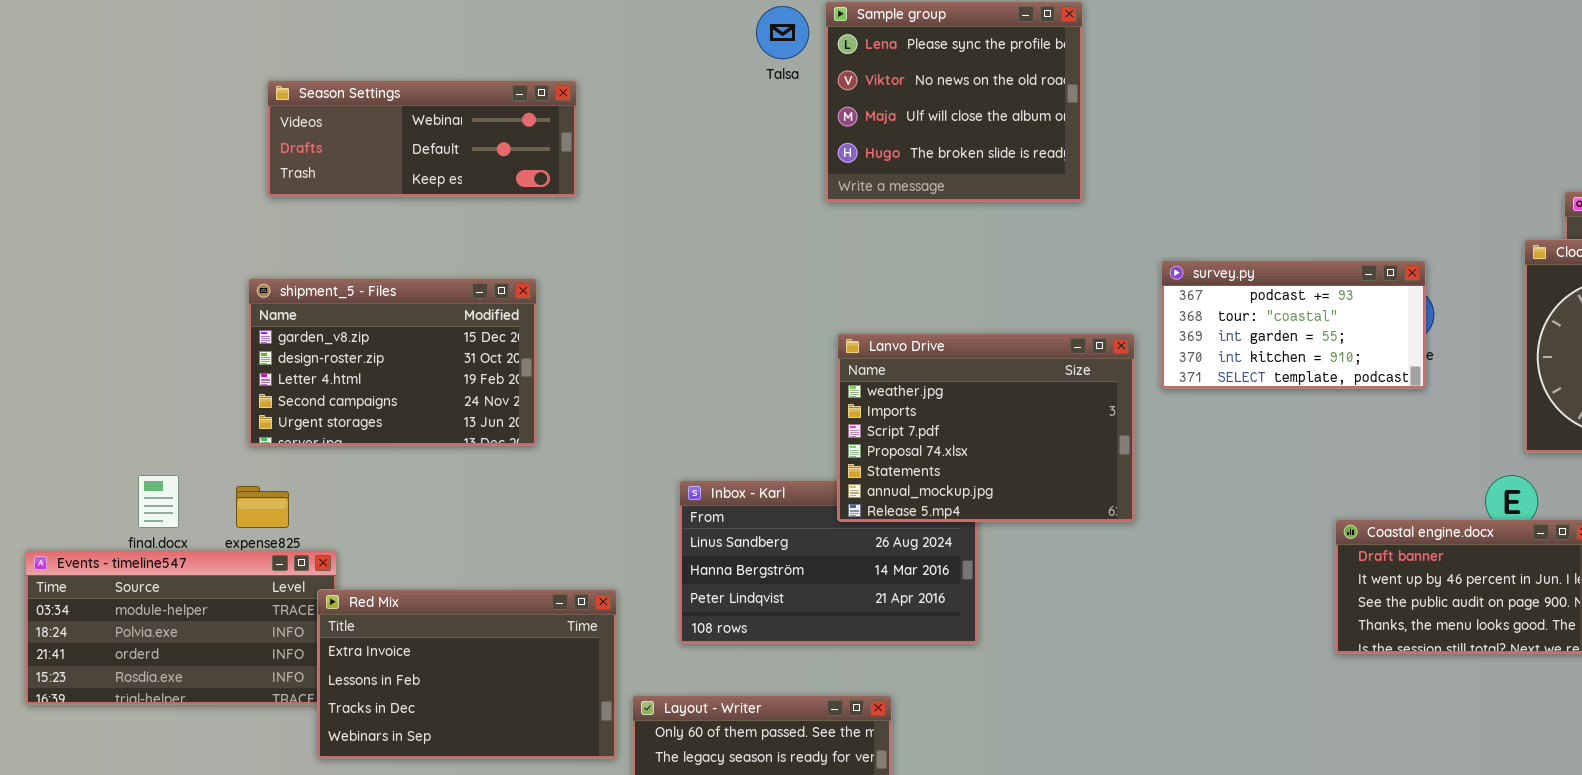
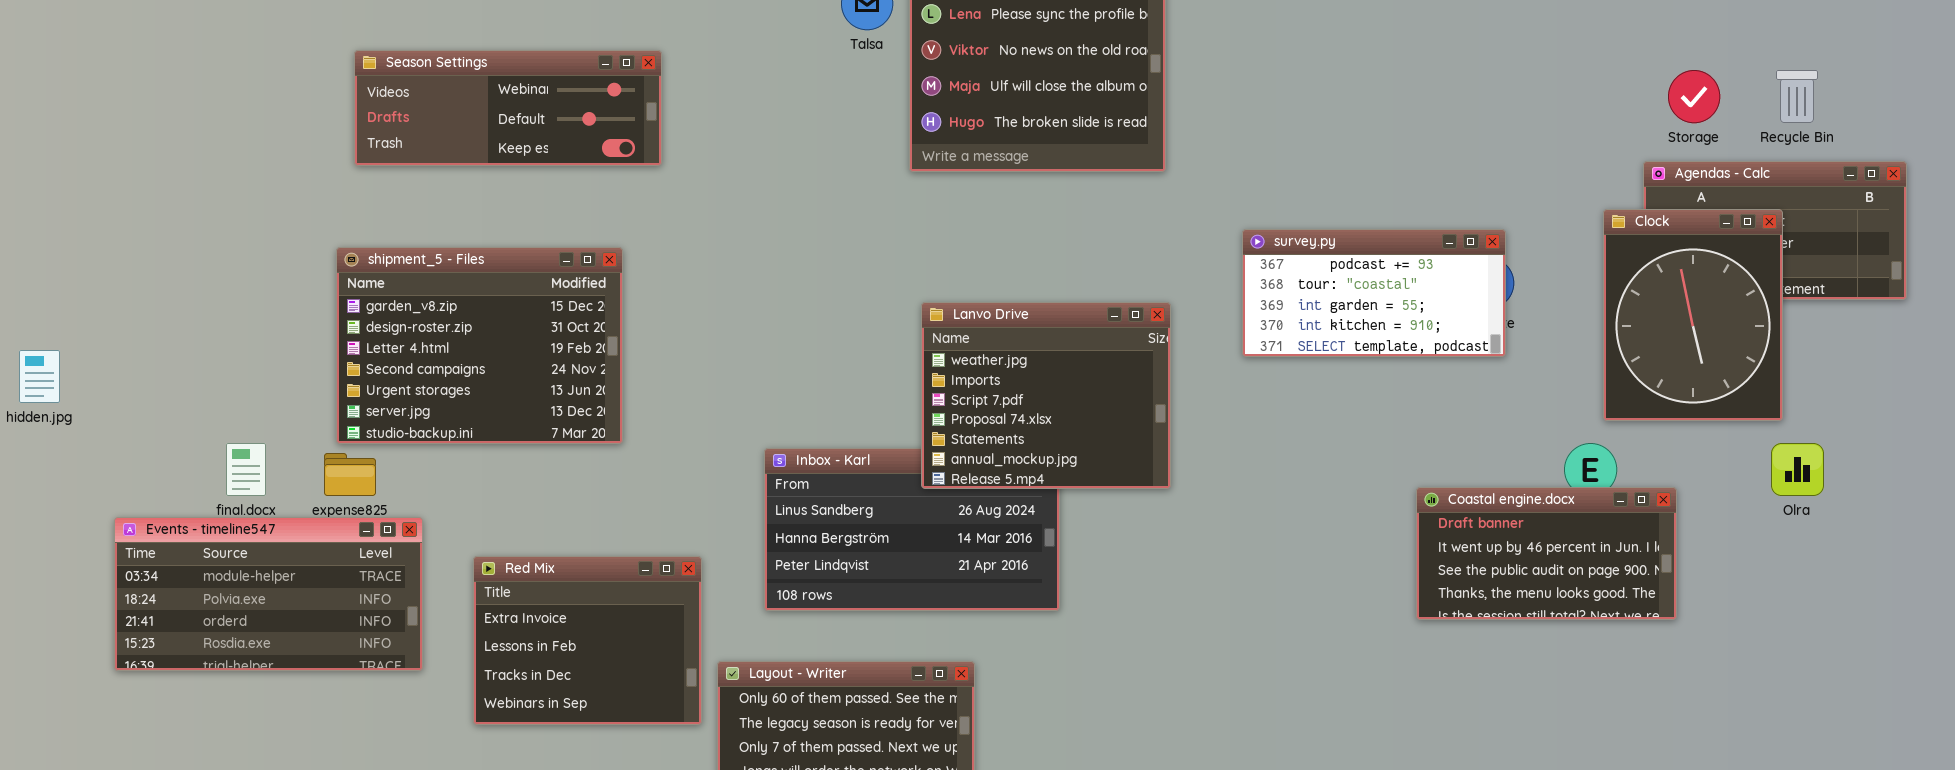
shipment_5 - Files: [248,278,537,446] -> [336,247,623,444], resized
Lanvo Drive: [837,333,1135,522] -> [921,302,1171,489], resized
Red Mix: [317,589,617,759] -> [473,556,702,725], resized

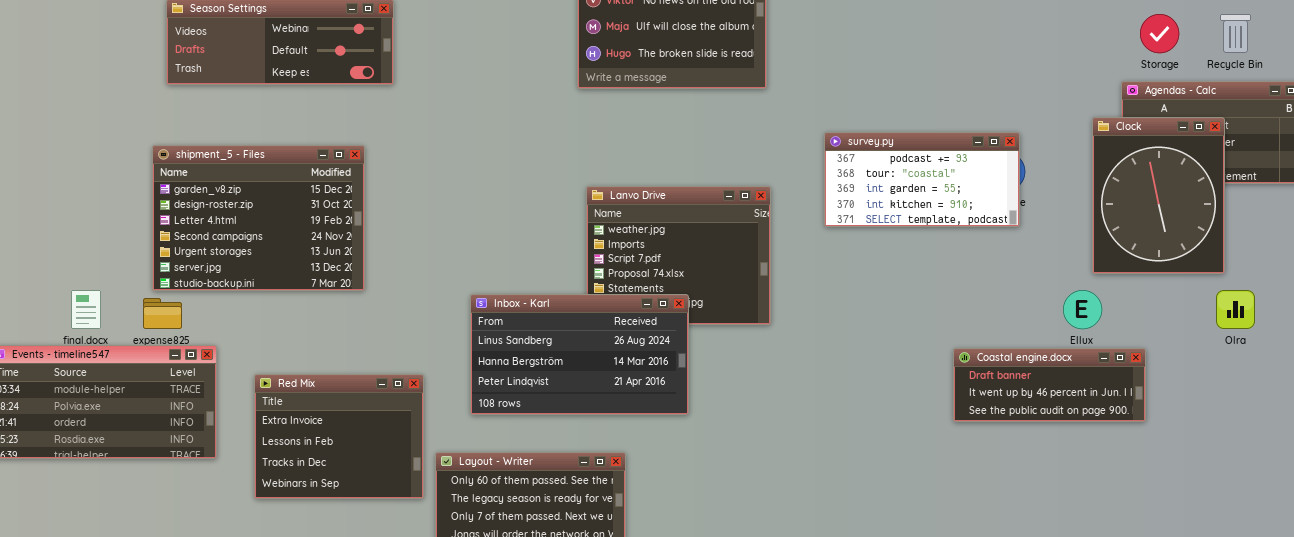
Inbox - Karl: [764,448,1060,611] -> [470,294,689,415], raised
Coastal engine.docx: [1416,487,1677,620] -> [953,348,1146,422], resized

